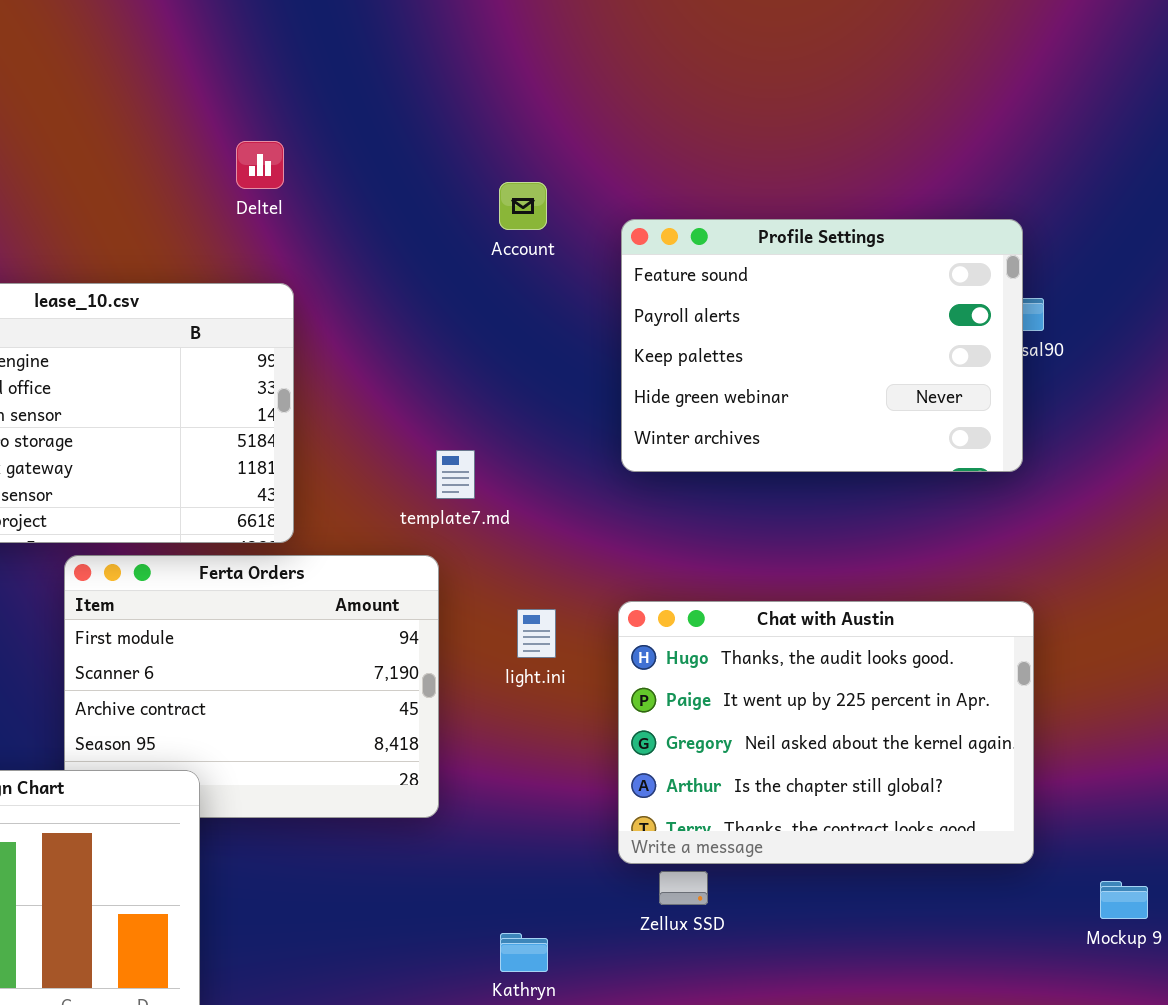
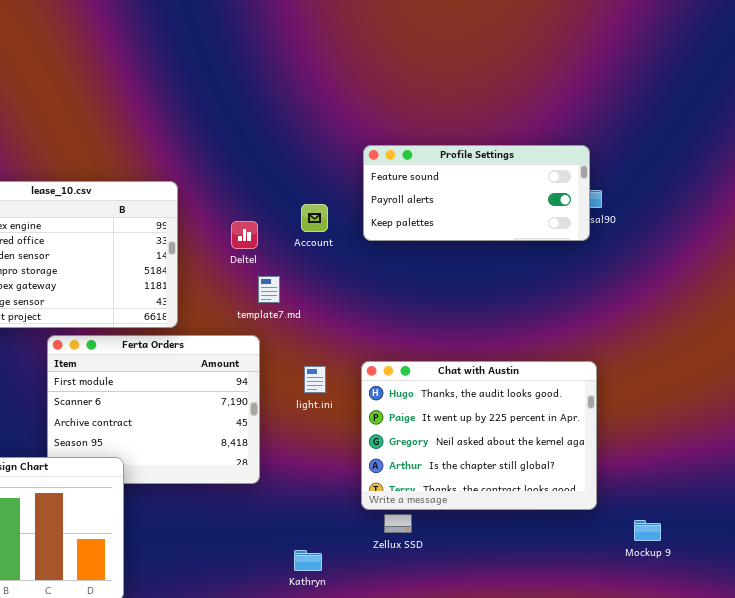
Deltel: [236,141,284,189] -> [231,221,258,249], moved
Account: [499,182,547,230] -> [301,204,328,232], moved
Profile Settings: [621,219,1023,472] -> [363,145,590,241], resized

